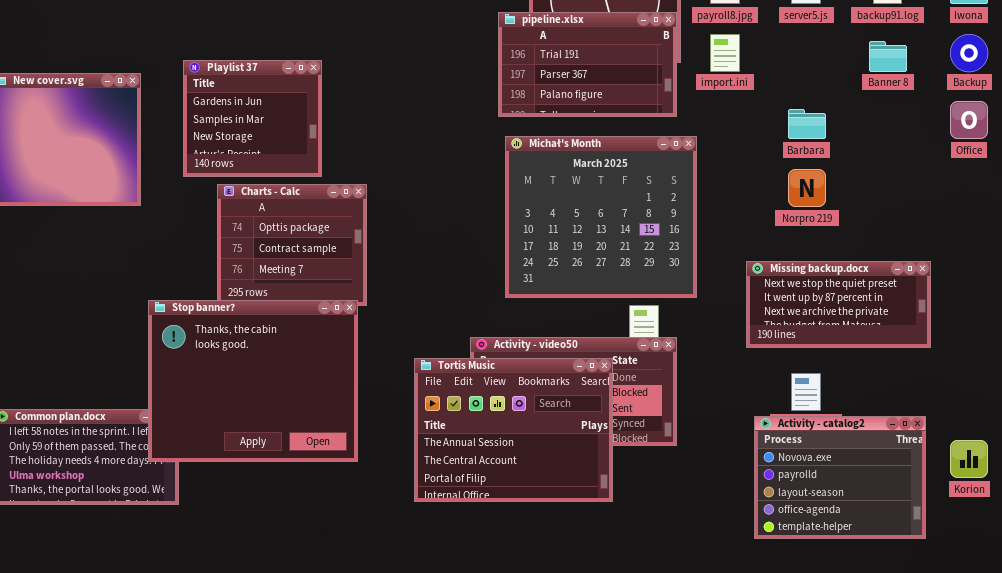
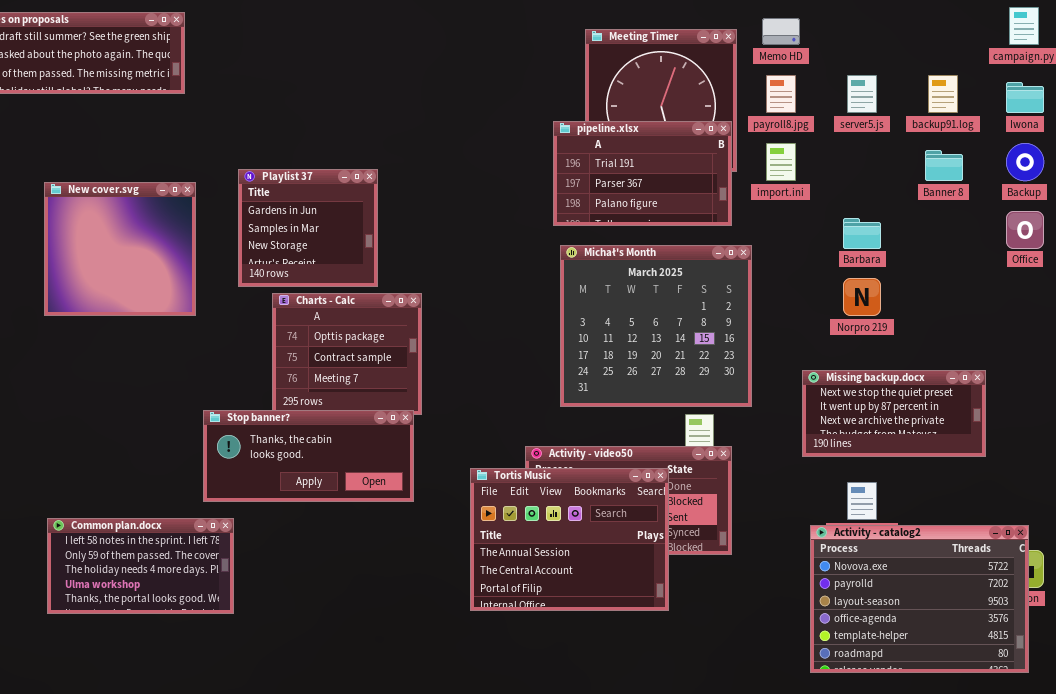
Stop banner?: [148,300,358,462] -> [203,410,414,502], resized
Activity - catalog2: [754,416,926,539] -> [810,525,1029,673], resized

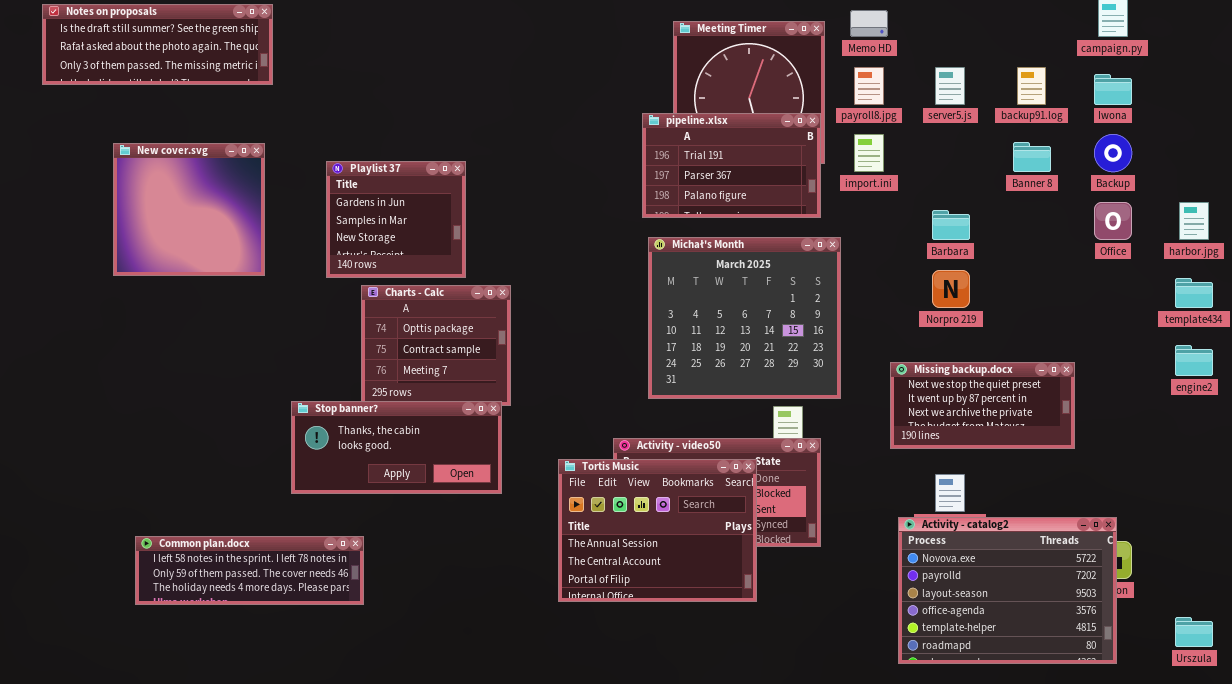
New cover.svg: [44,182,196,316] -> [113,143,265,276], moved
Common plan.docx: [47,518,234,614] -> [135,536,364,605], resized

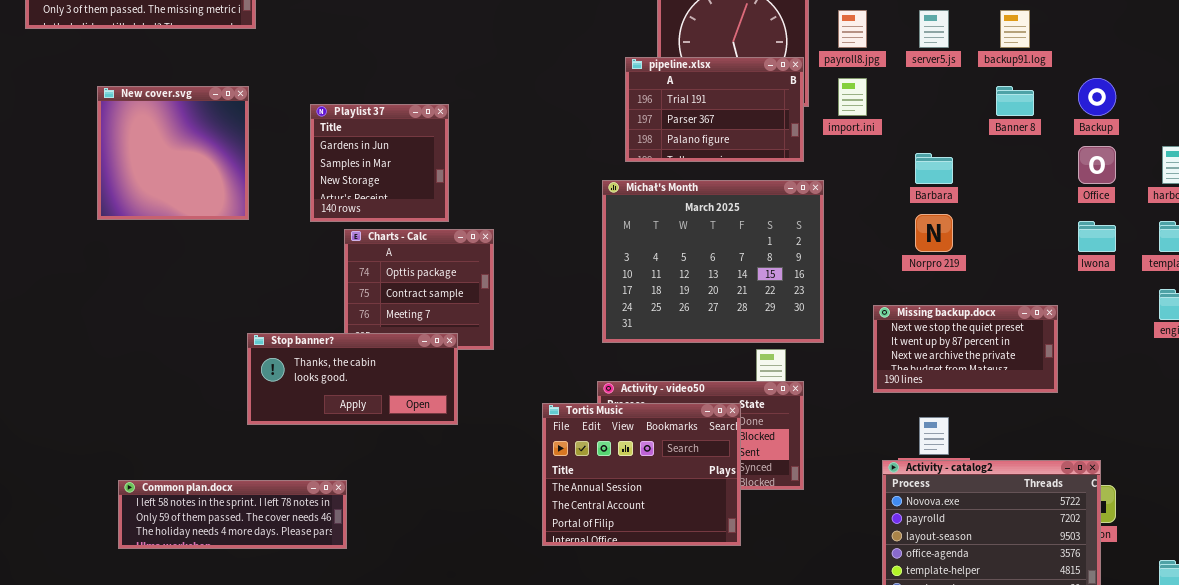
Iwona: [1094,74,1132,105] -> [1078,221,1116,252], moved
Michał's Month: [648,237,841,399] -> [602,180,824,343], resized
Stop banner?: [291,401,502,494] -> [247,333,458,425], moved

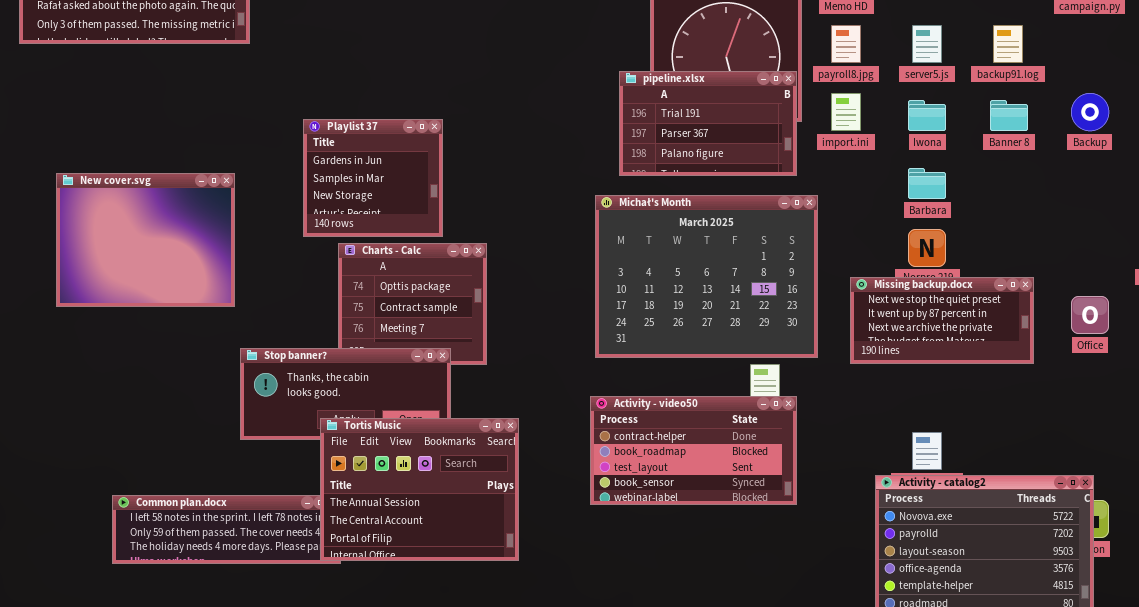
New cover.svg: [97,86,249,220] -> [56,173,235,307], moved, resized
Office: [1078,146,1116,184] -> [1071,296,1109,334], moved
Iwona: [1078,221,1116,252] -> [908,100,946,131], moved
Missing backup.docx: [873,305,1058,393] -> [850,277,1034,364], moved
Tortis Music: [542,403,741,546] -> [320,418,519,561], moved

